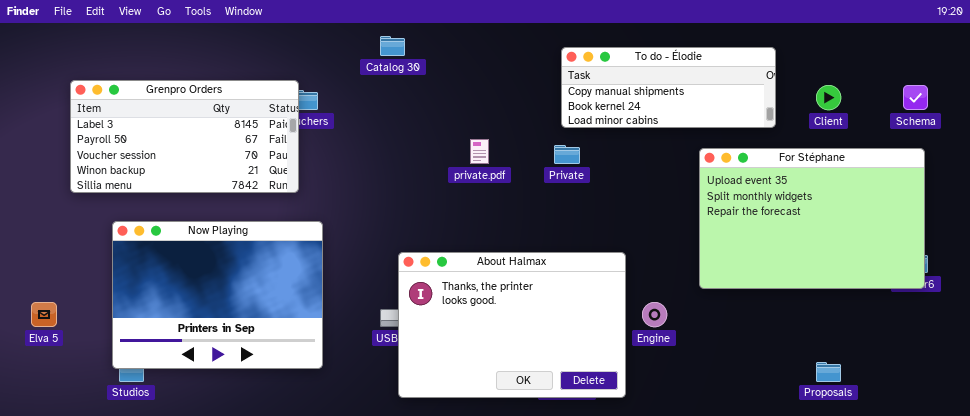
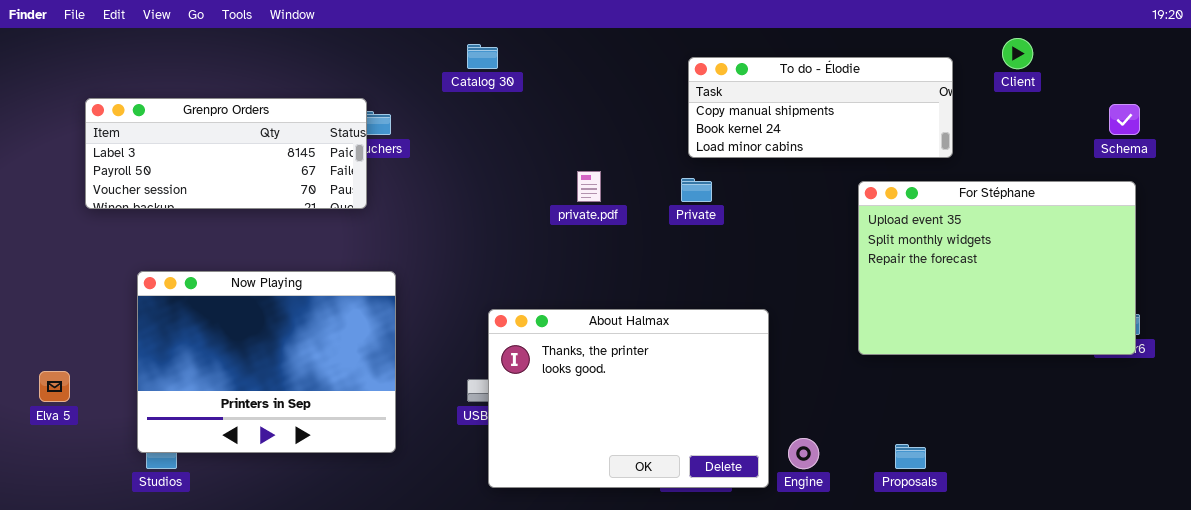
Grenpro Orders: [70,80,299,193] -> [85,98,367,209], resized
Client: [816,85,841,110] -> [1002,38,1033,69], moved
Engine: [642,302,667,327] -> [788,438,819,469], moved
Proposals: [816,362,841,382] -> [895,444,926,469], moved

